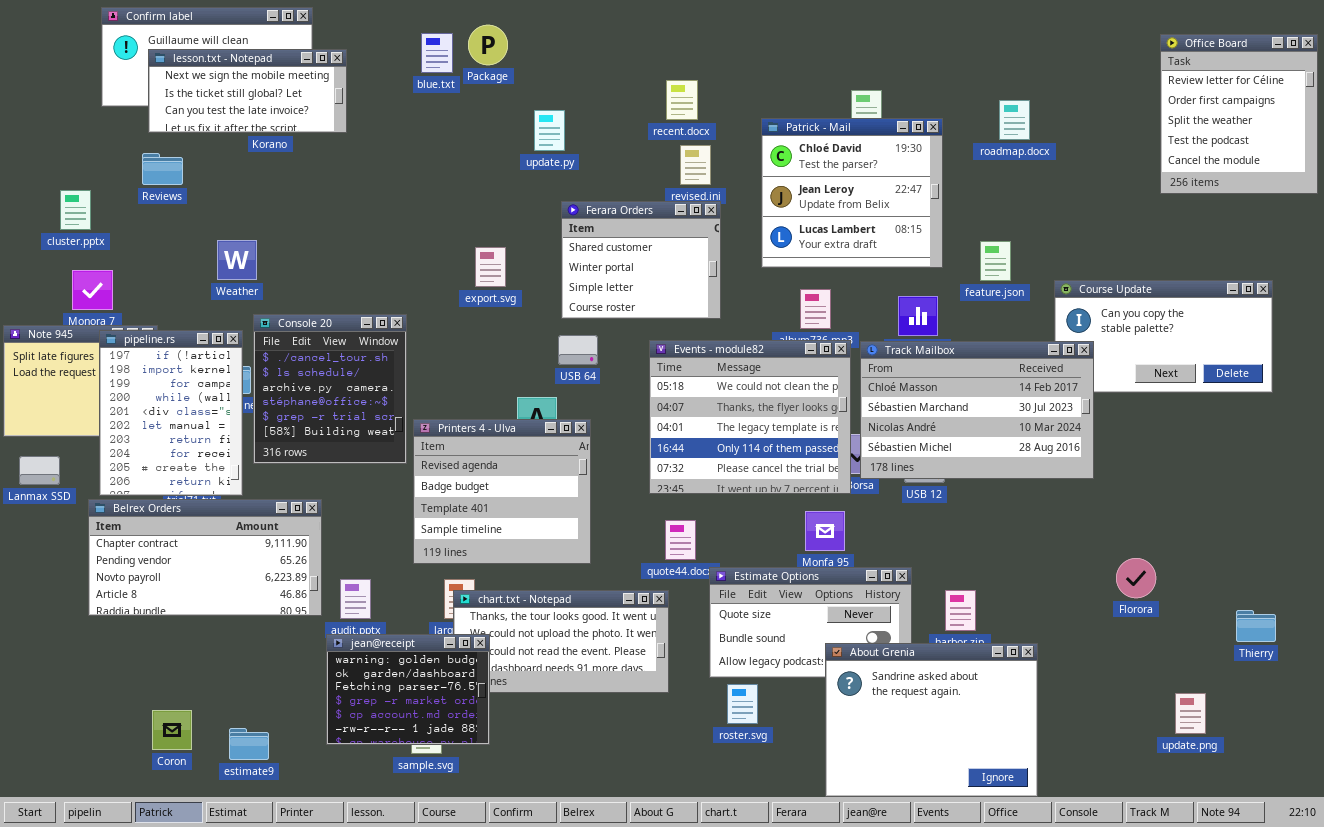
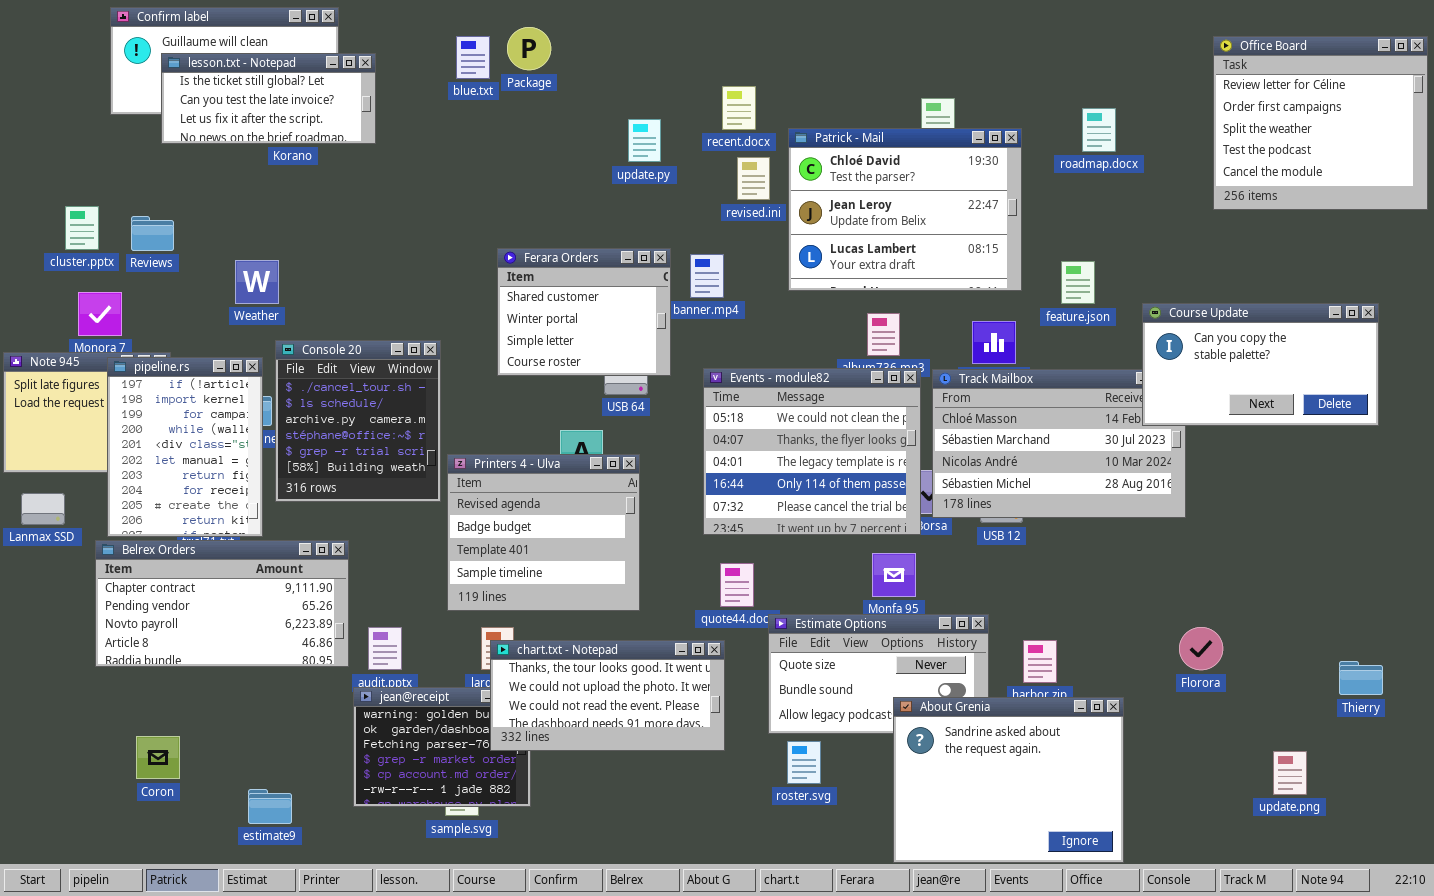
Office Board: [1160,34,1318,194] -> [1213,36,1428,210], resized
lesson.txt - Notepad: [148,49,347,133] -> [161,53,376,144], scrolled down 1 row
update.py: [534,110,565,151] -> [628,119,661,162], moved
Patrick - Mail: [761,118,943,268] -> [788,128,1022,291], resized
Reviews: [142,153,183,185] -> [131,216,174,251], moved
Ferara Orders: [561,201,721,319] -> [497,248,671,376], moved
Course Update: [1054,280,1273,393] -> [1142,303,1379,426], raised
Florora: [1116,558,1156,598] -> [1179,627,1223,670], moved
chart.txt - Notepad: [453,590,669,693] -> [490,640,725,751], raised
Coron: [152,710,192,750] -> [136,736,180,779], moved

